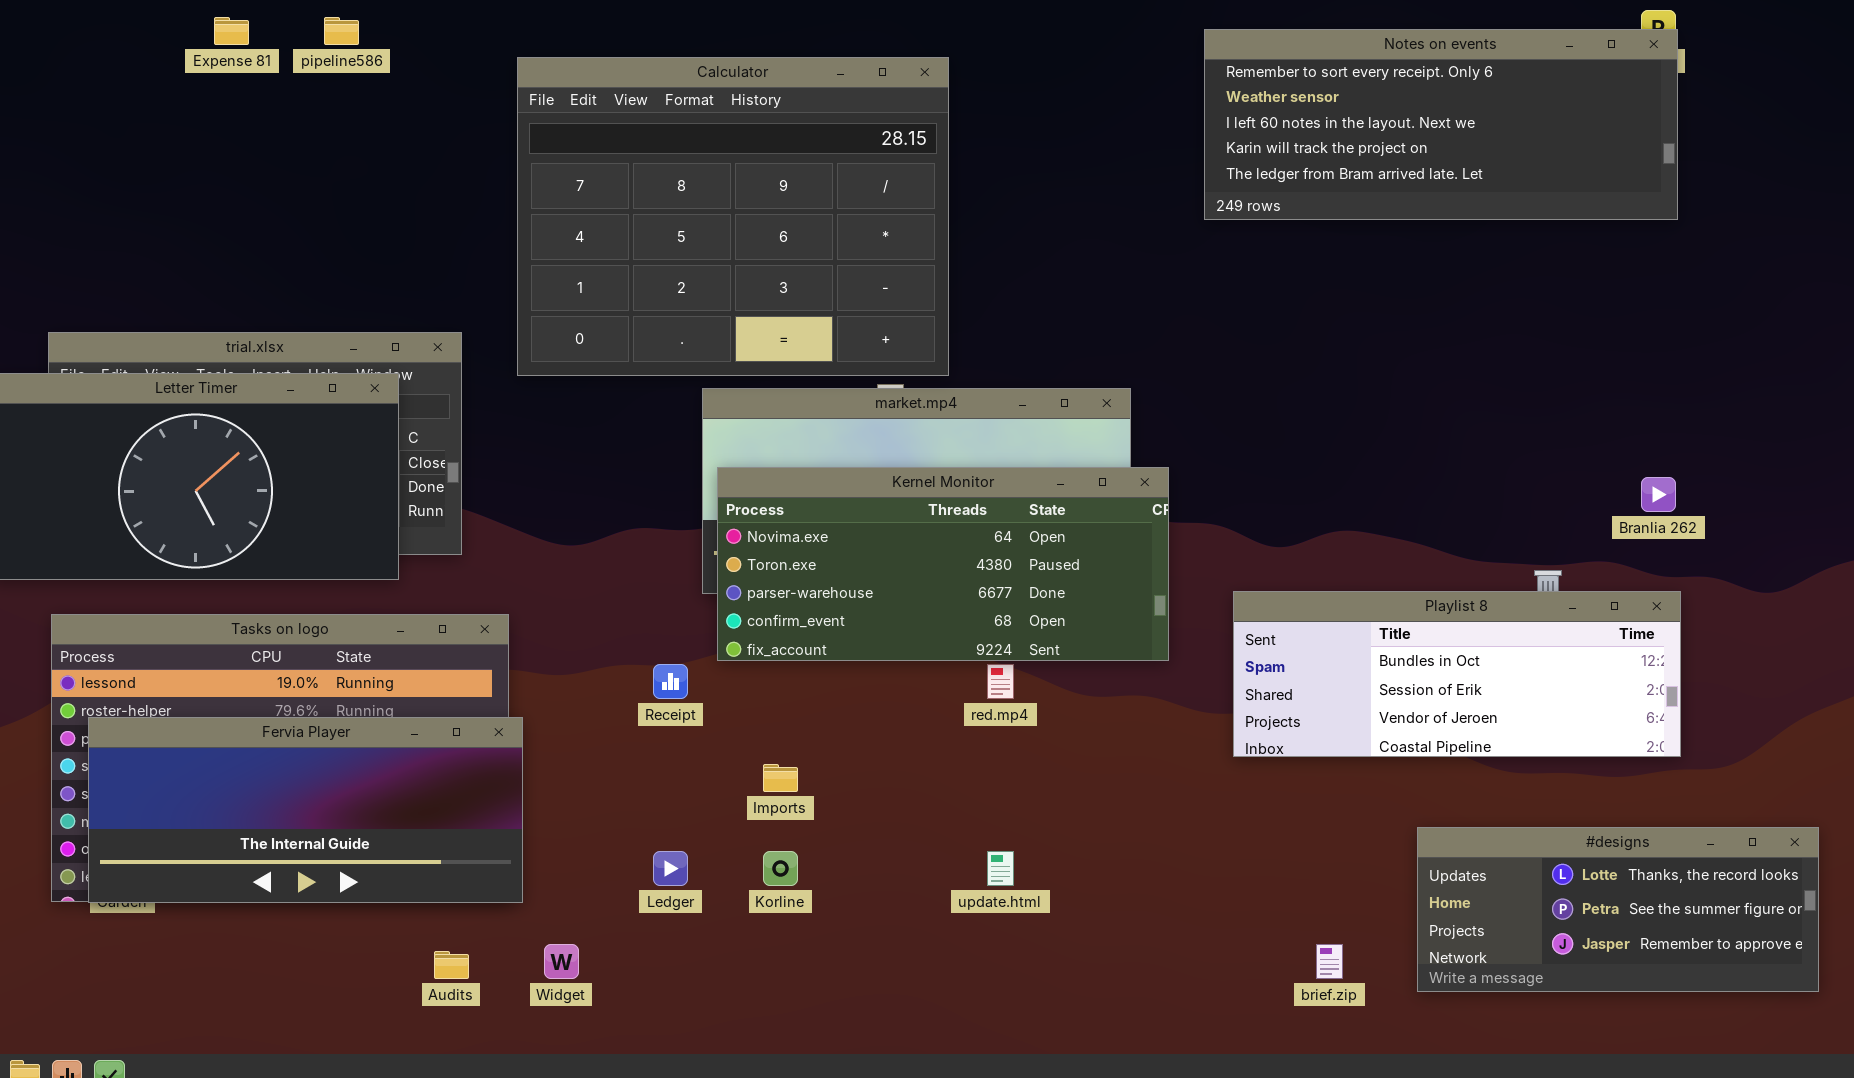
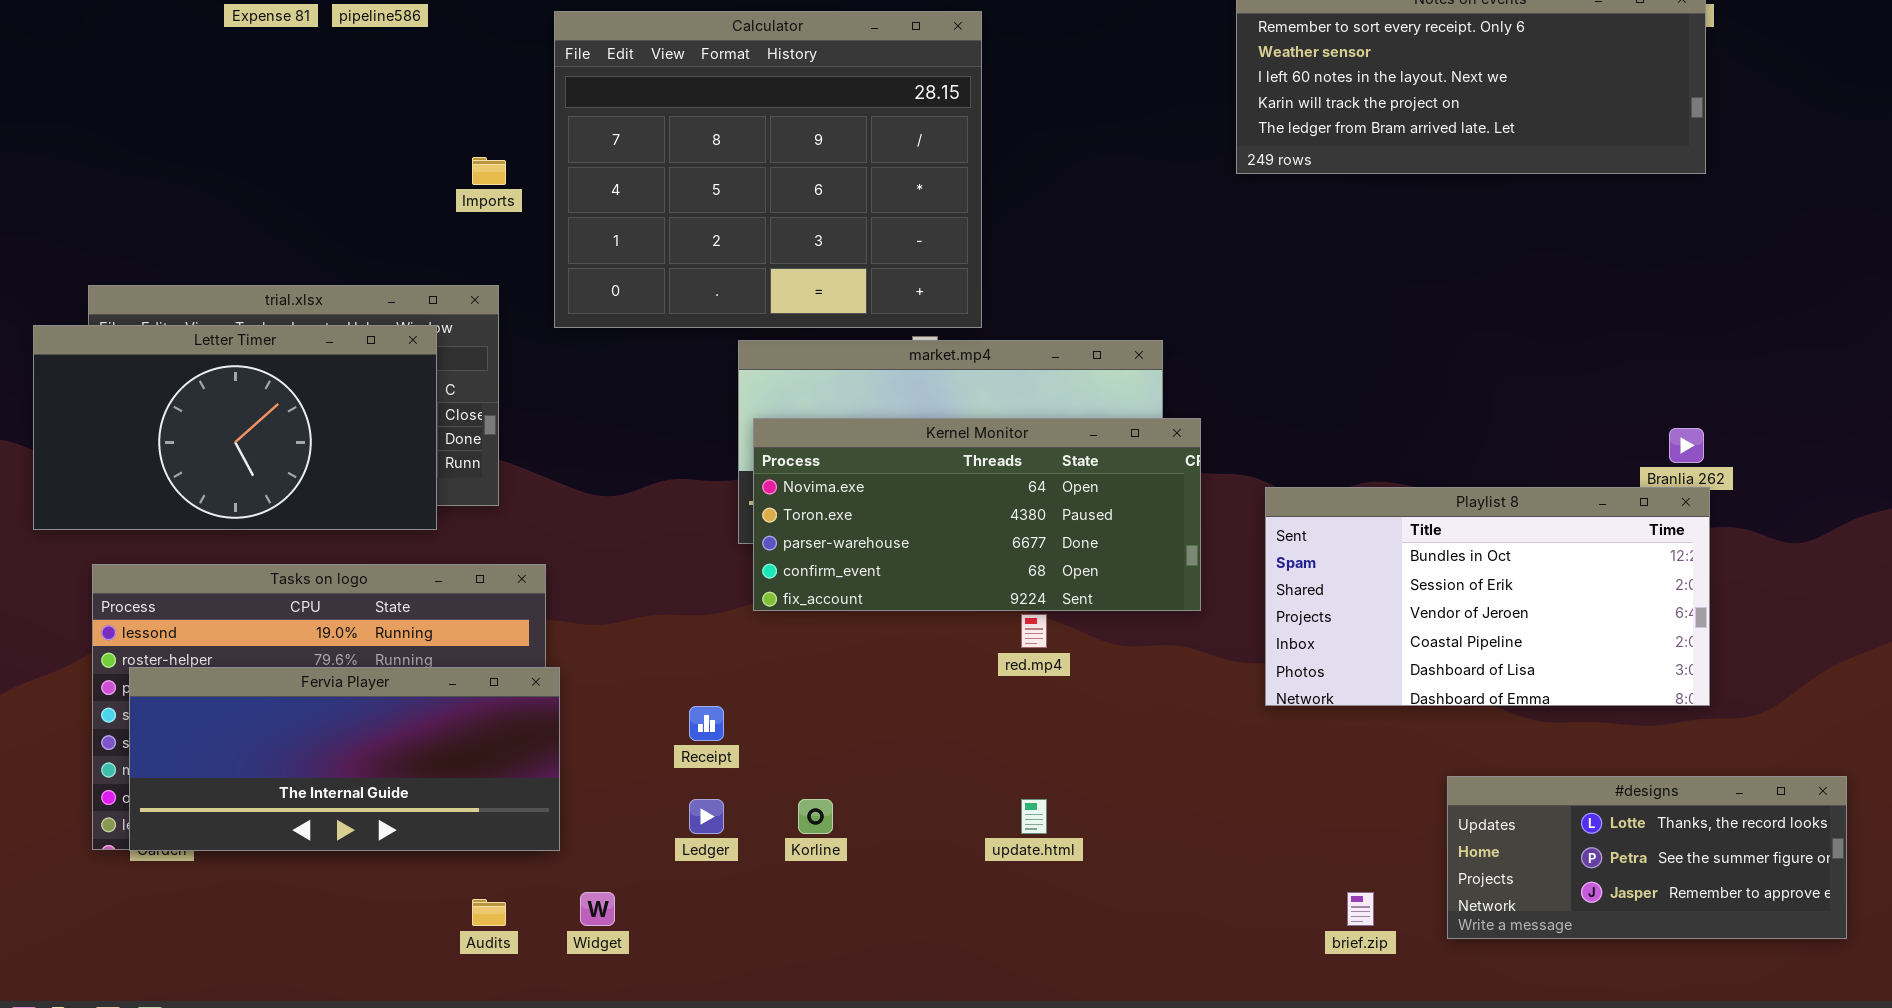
Playlist 8: [1233,591,1681,757] -> [1265,487,1710,706], resized
Receipt: [653,664,688,699] -> [689,706,724,741], moved
Imports: [763,764,798,792] -> [472,157,506,185], moved

